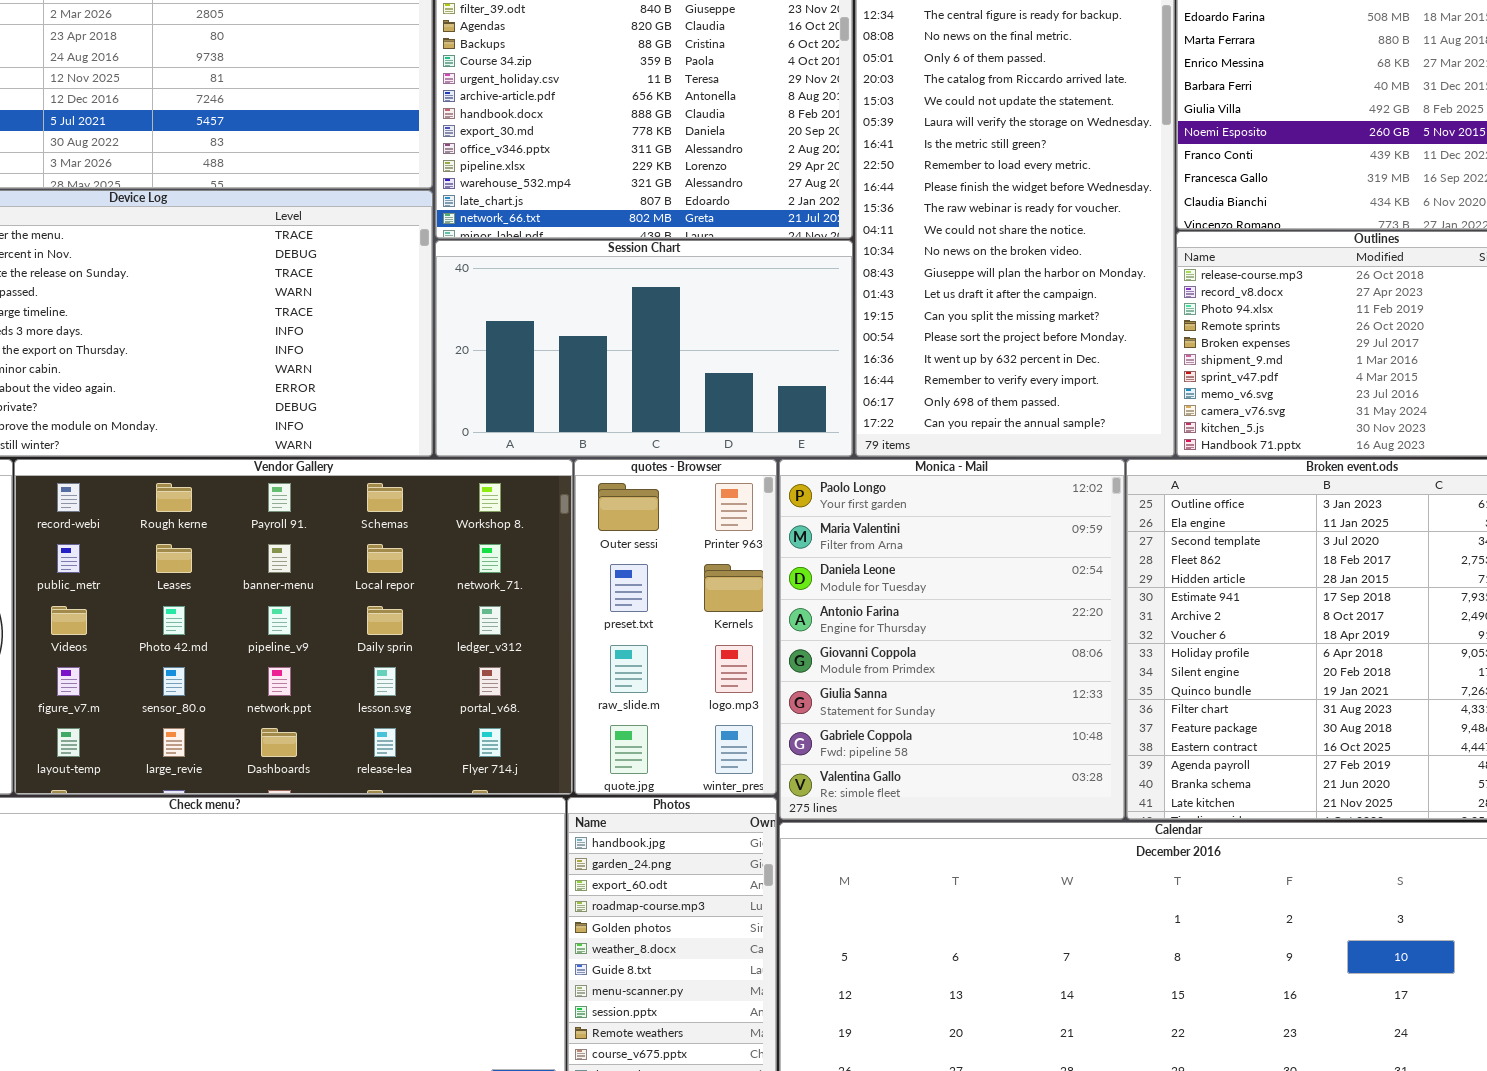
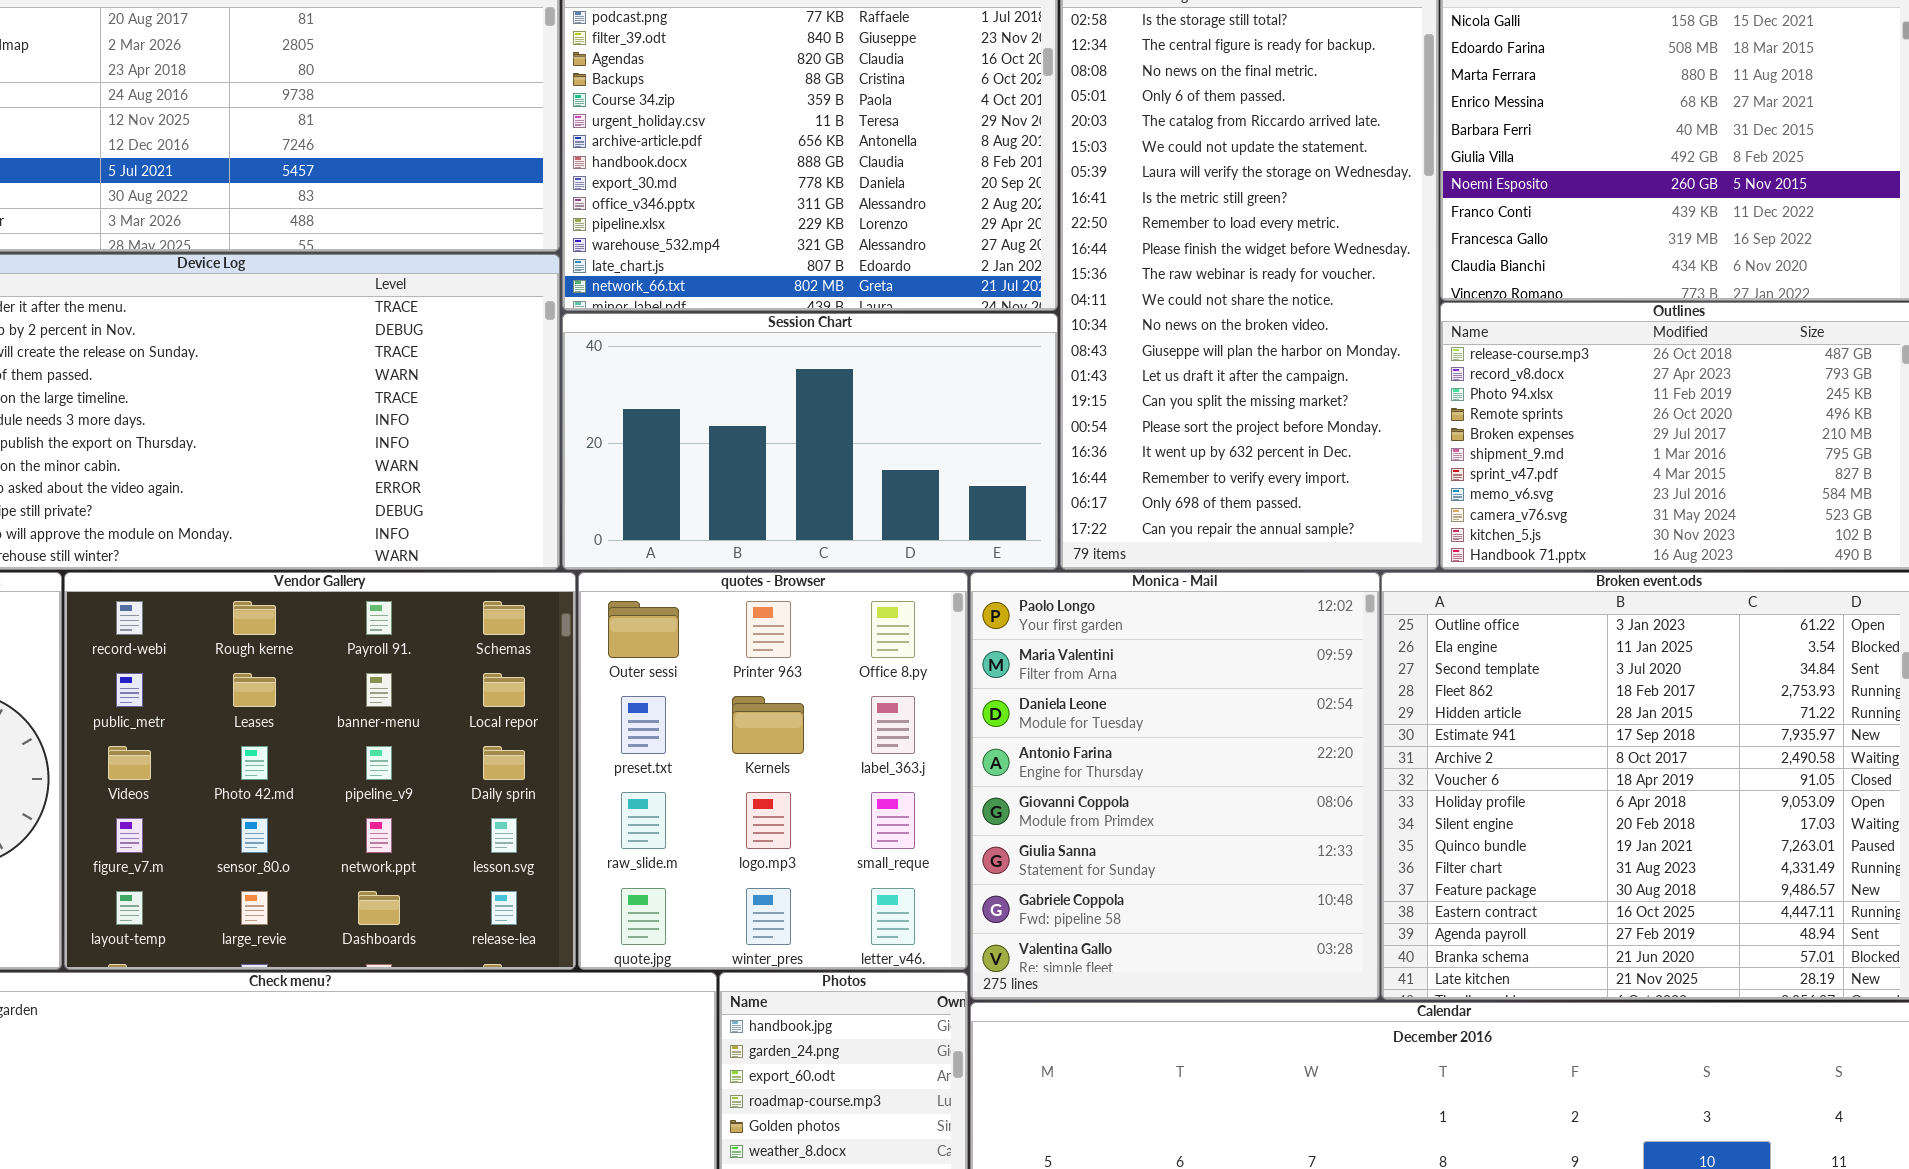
Vendor Gallery: [14,459,573,795] -> [64,572,576,970], resized
quotes - Browser: [574,459,777,795] -> [578,572,968,970], resized

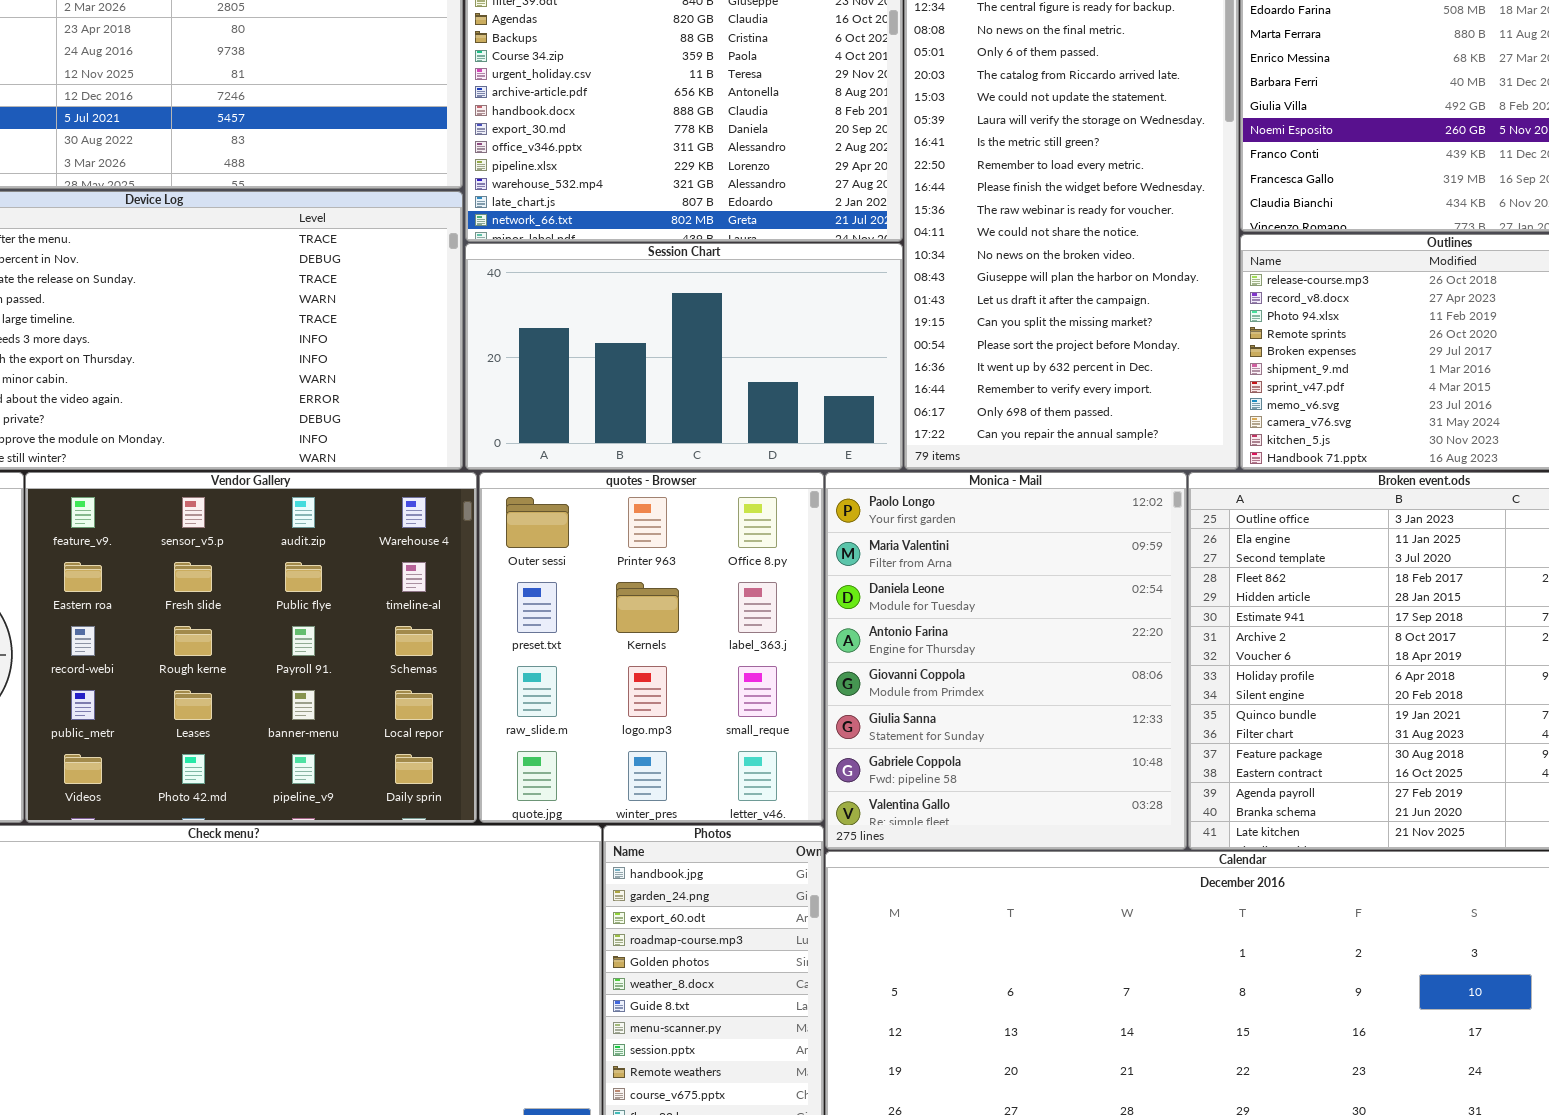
Vendor Gallery: [64,572,576,970] -> [25,472,477,823], scrolled up 2 rows

